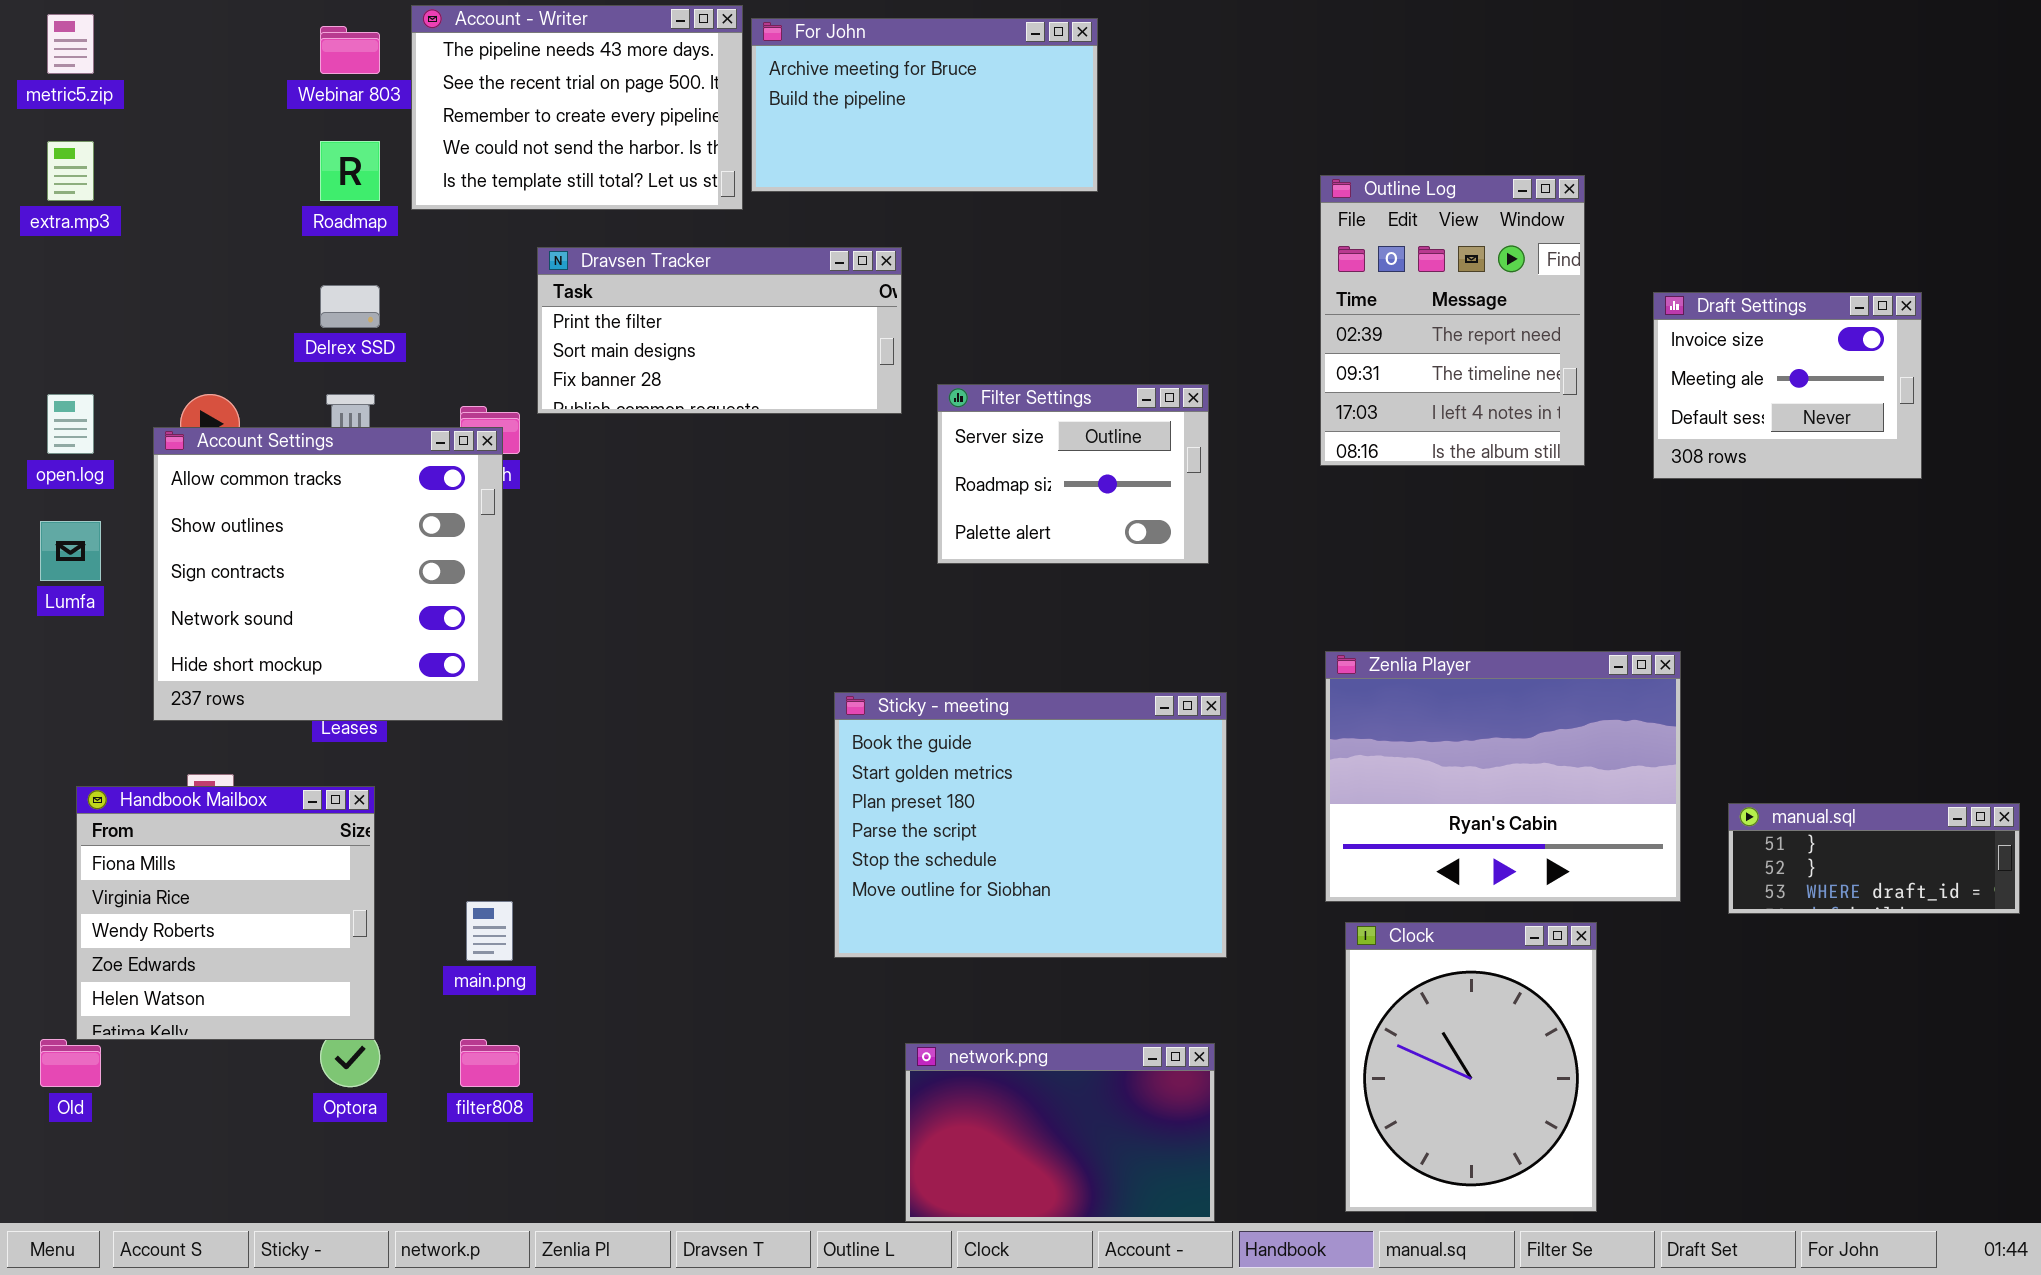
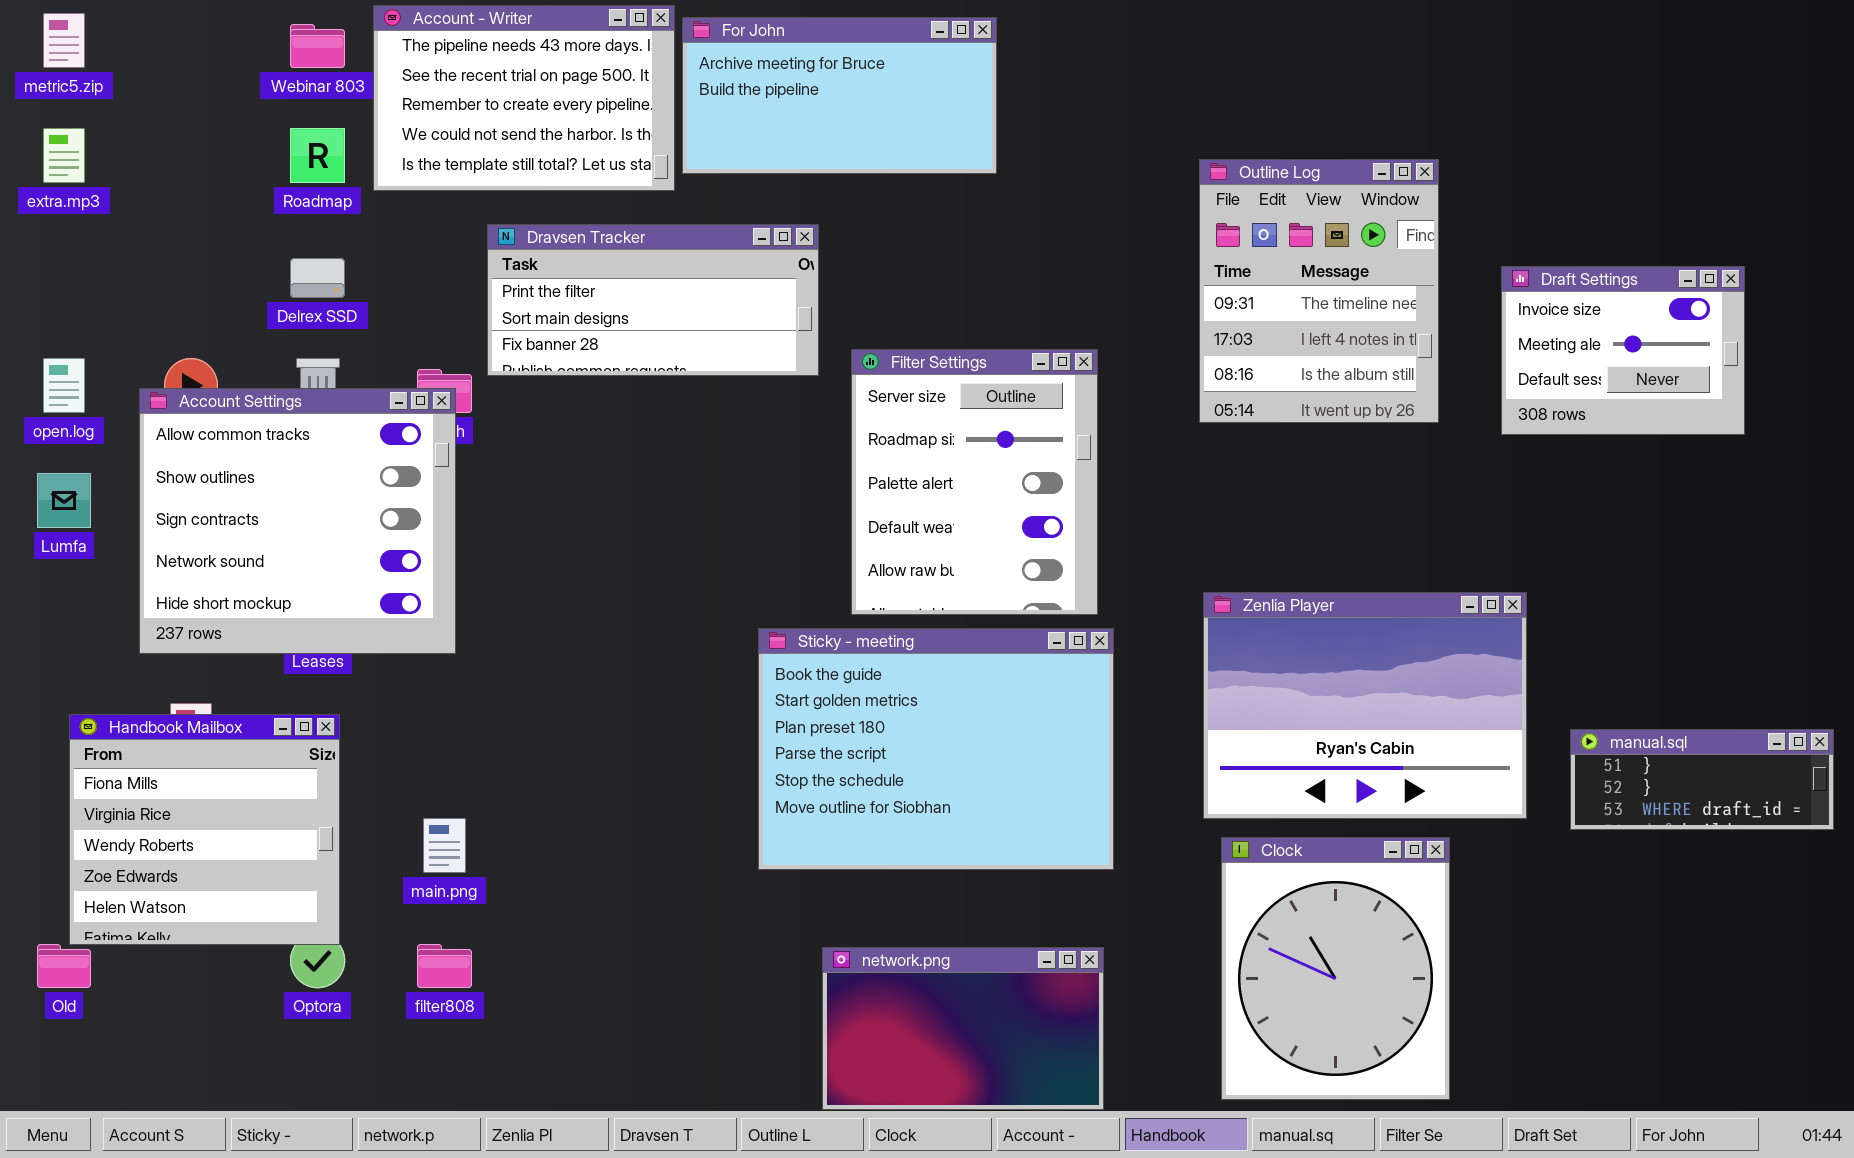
Outline Log: [1320,175,1585,466] -> [1199,159,1439,423], scrolled down 1 row
Filter Settings: [937,384,1209,564] -> [851,349,1098,615], resized

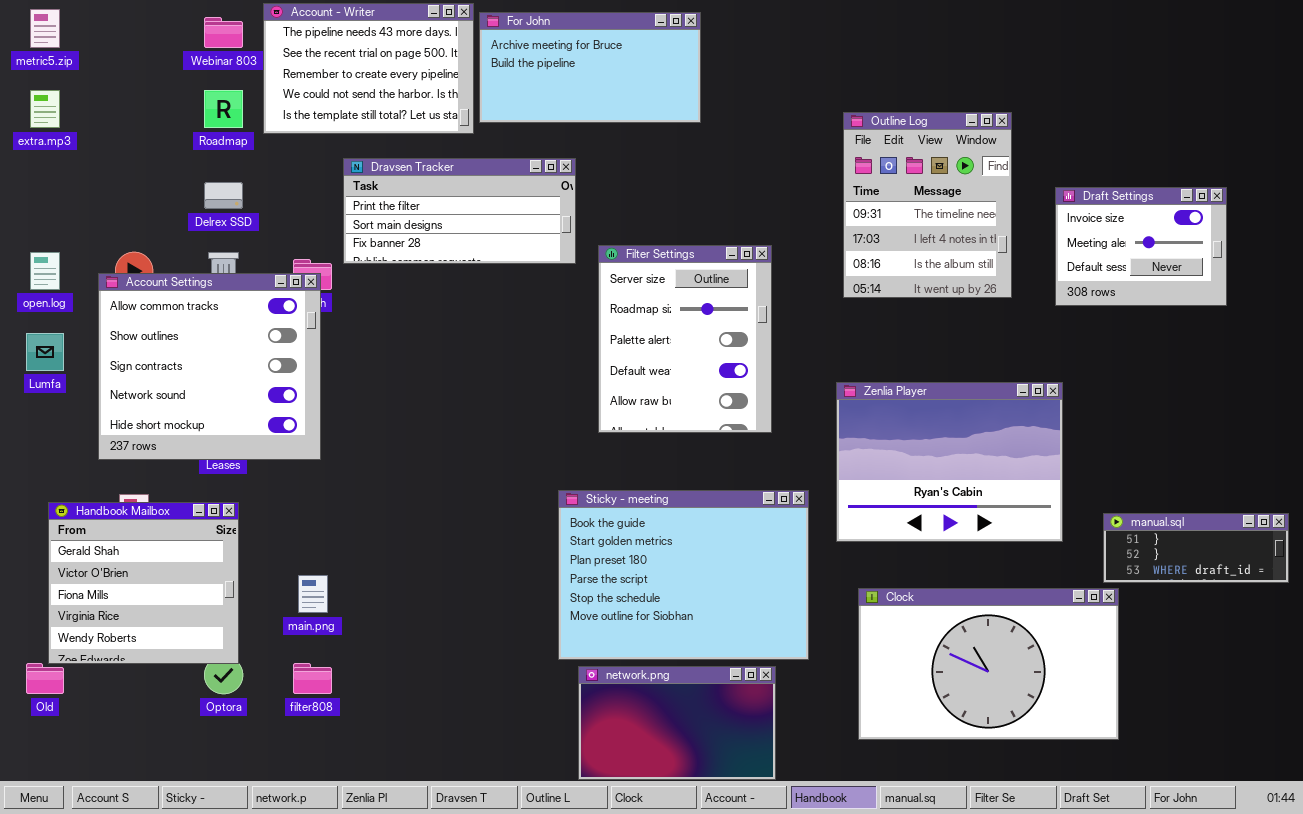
Zenlia Player: [1203,592,1527,819] -> [836,382,1063,542], moved
Sticky - meeting: [758,628,1114,870] -> [558,490,809,660], moved
Handbook Mailbox: [69,714,340,945] -> [48,502,239,664], scrolled up 2 rows
Clock: [1221,837,1450,1100] -> [858,588,1119,740], resized

